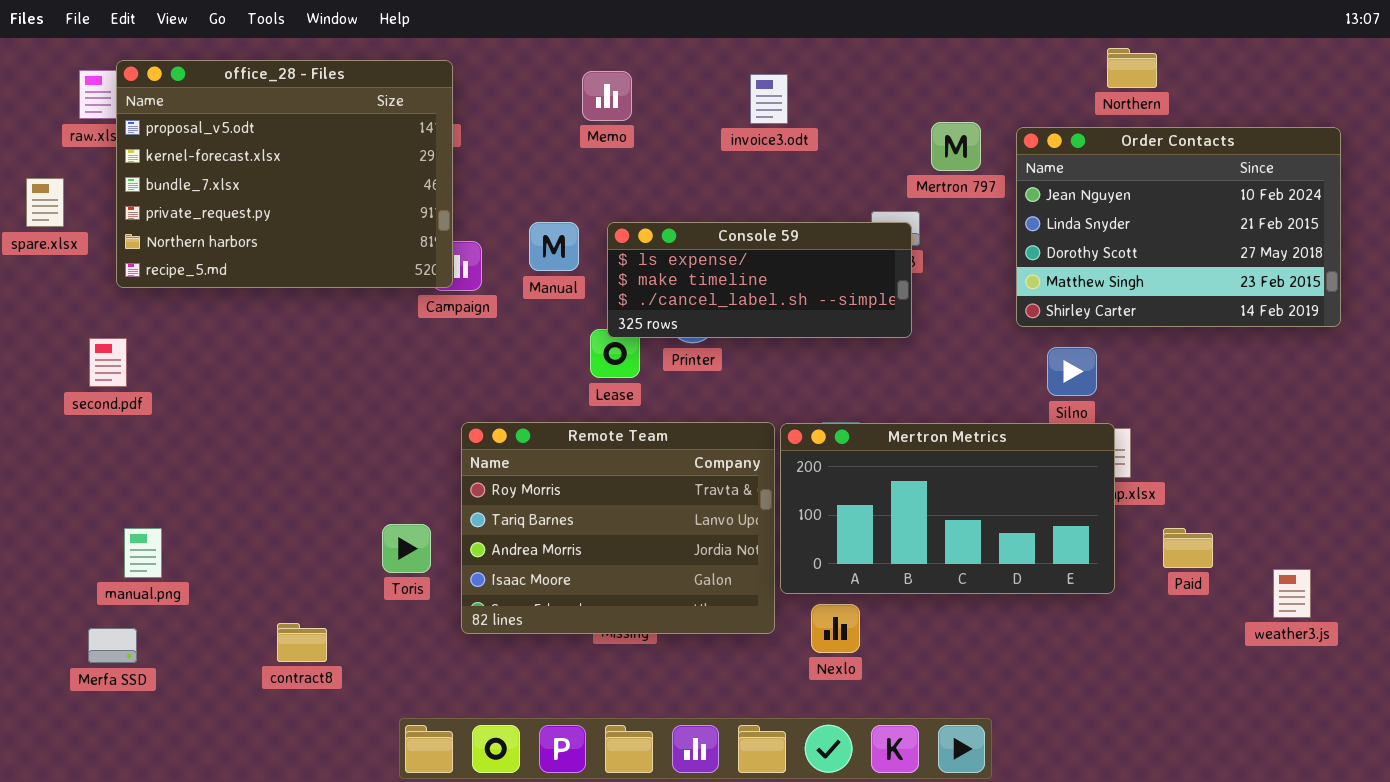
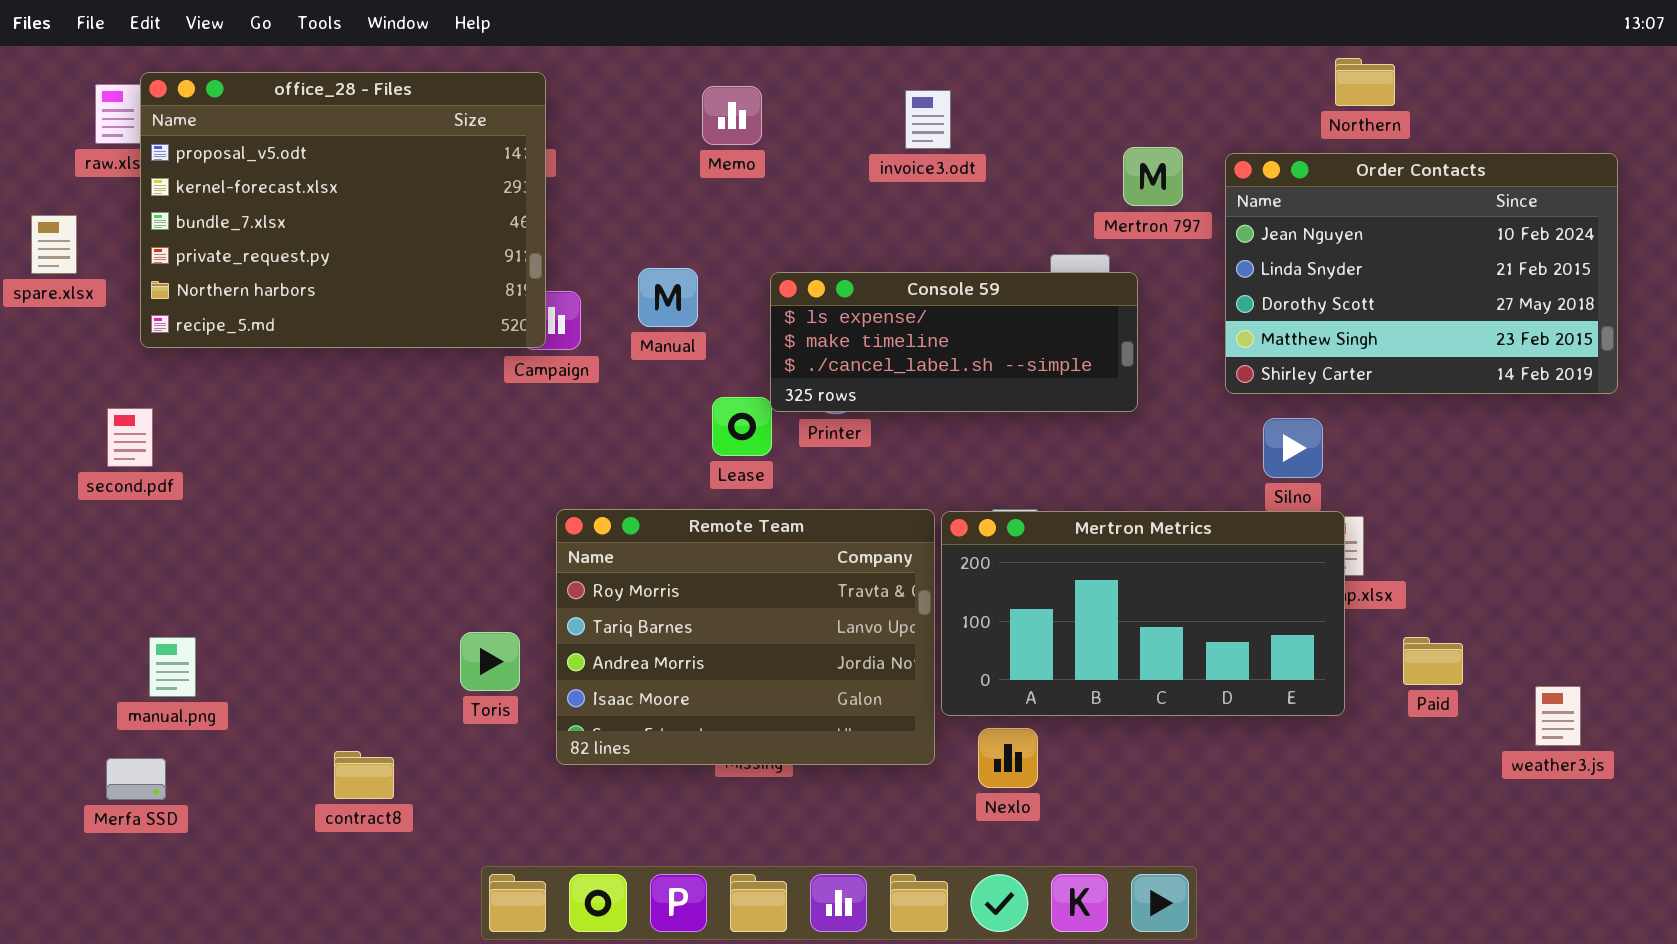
Console 59: [607,222,912,338] -> [770,272,1138,412], moved

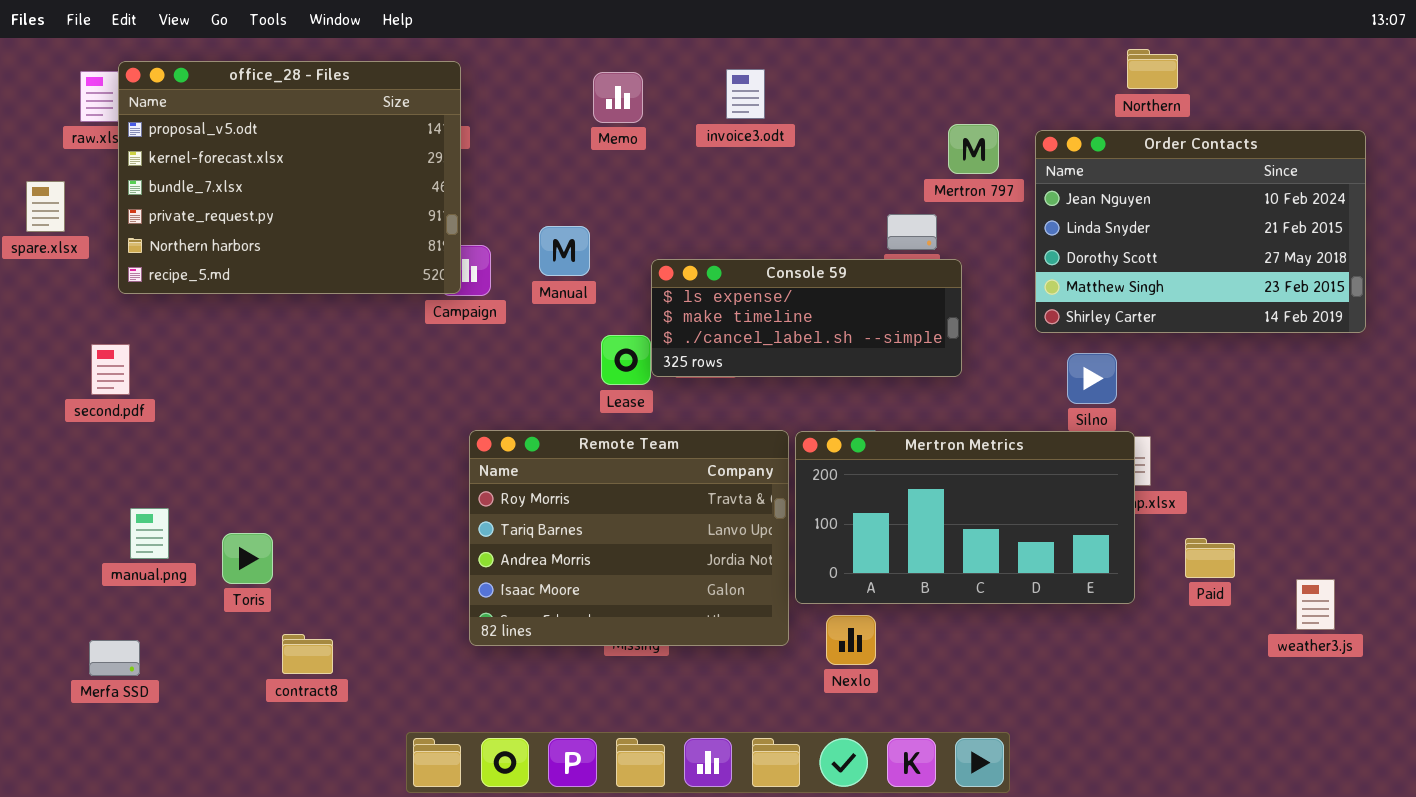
invoice3.odt: [905,90,951,149] -> [726,69,765,119], moved
Console 59: [770,272,1138,412] -> [651,259,962,377], moved
Toris: [460,632,520,691] -> [222,533,273,584], moved
manual.png: [149,637,196,697] -> [130,508,169,559], moved

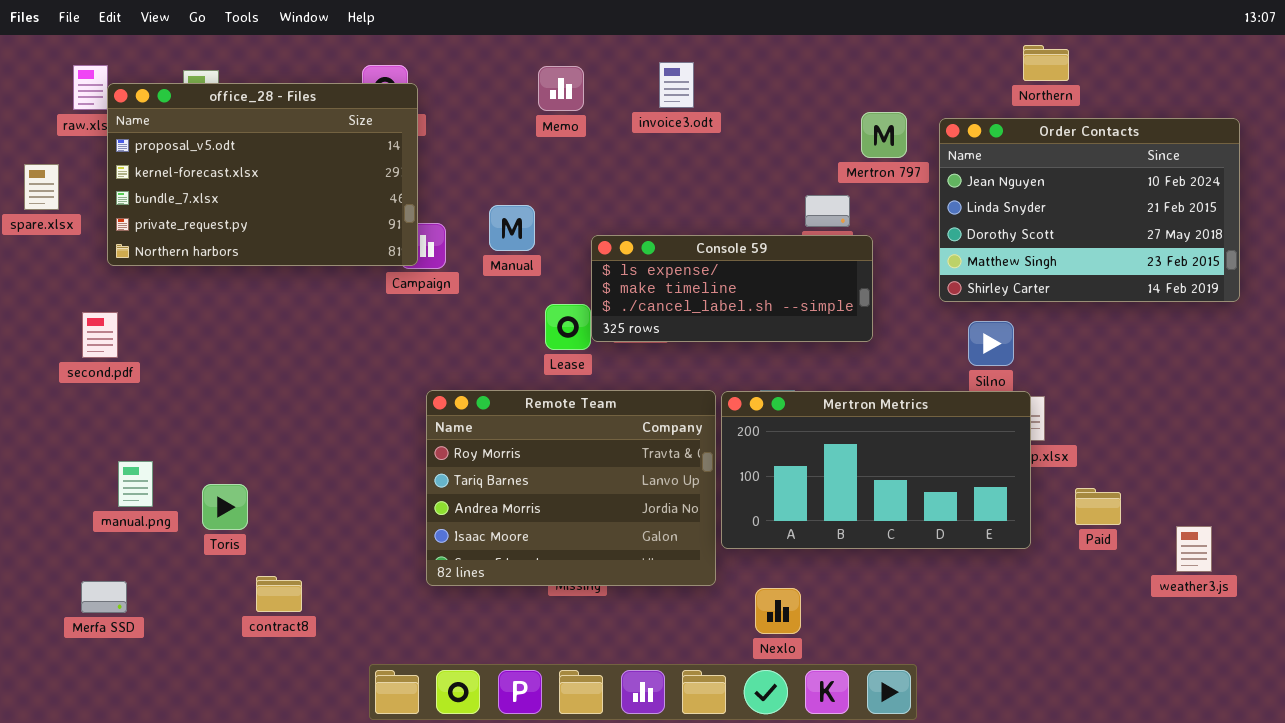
office_28 - Files: [118,61,461,294] -> [107,83,418,266], resized
Nexlo: [826,615,876,665] -> [755,588,801,634], moved

